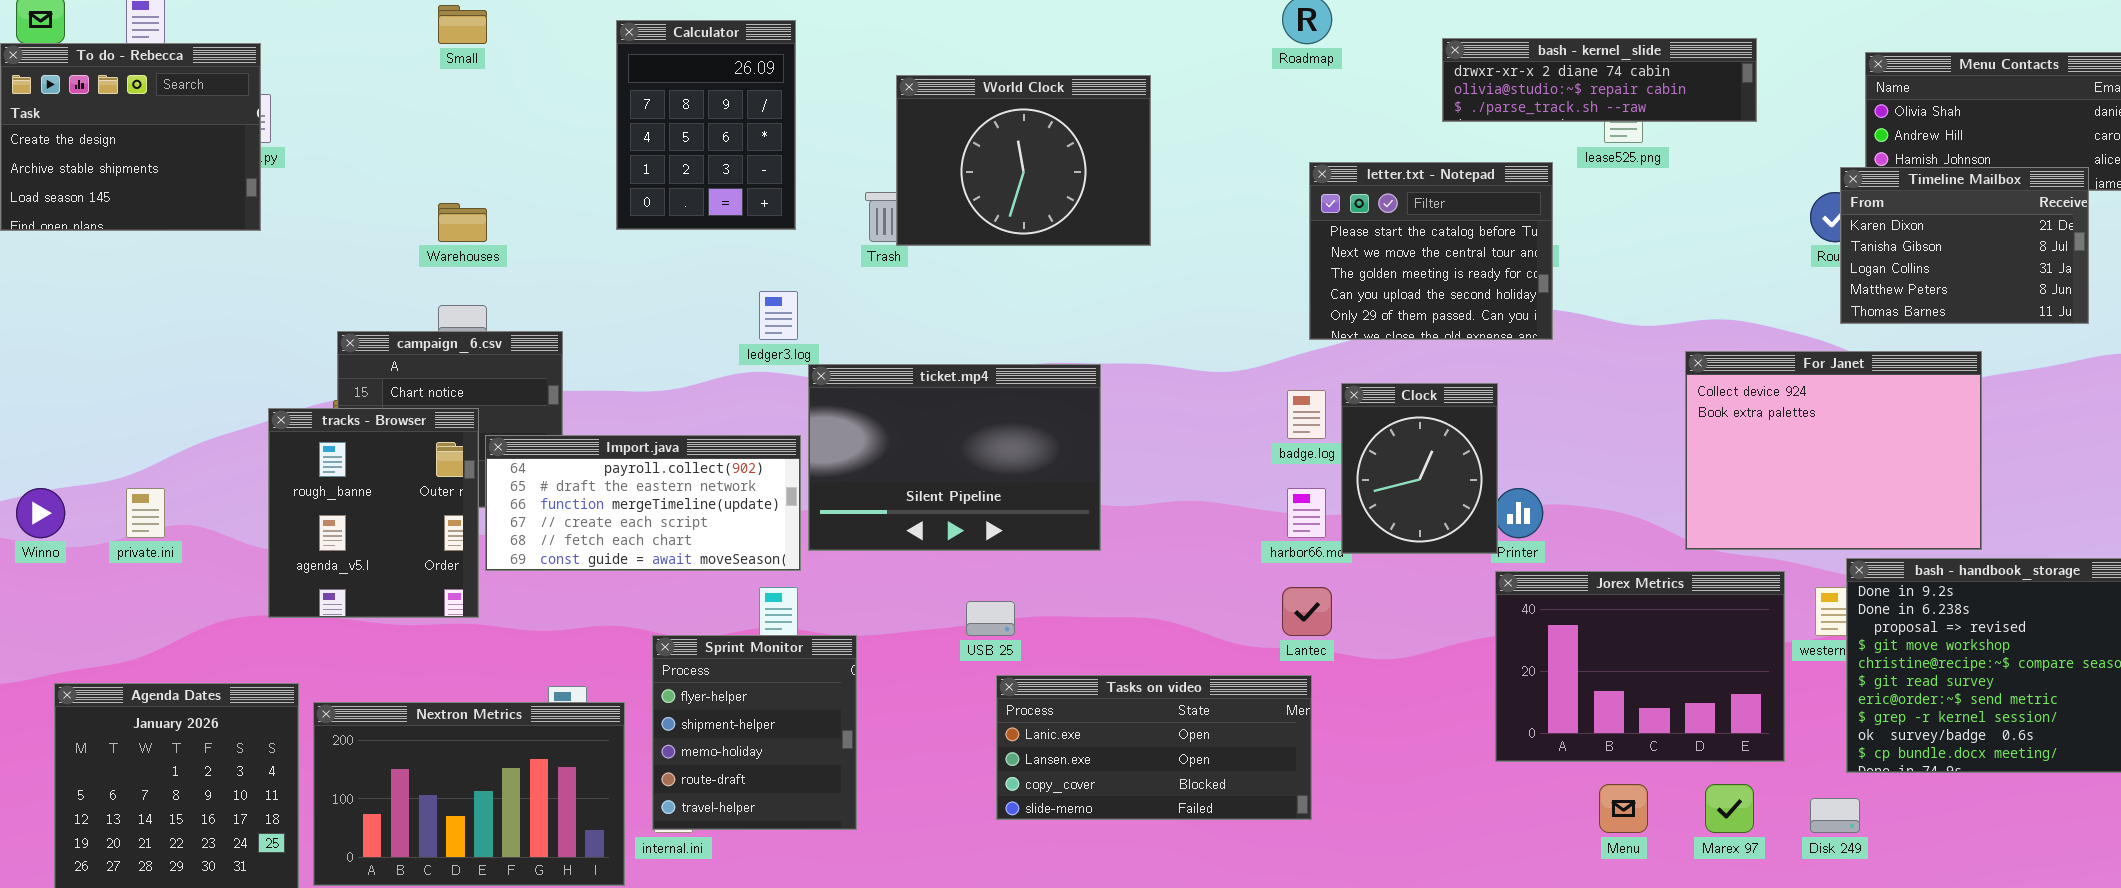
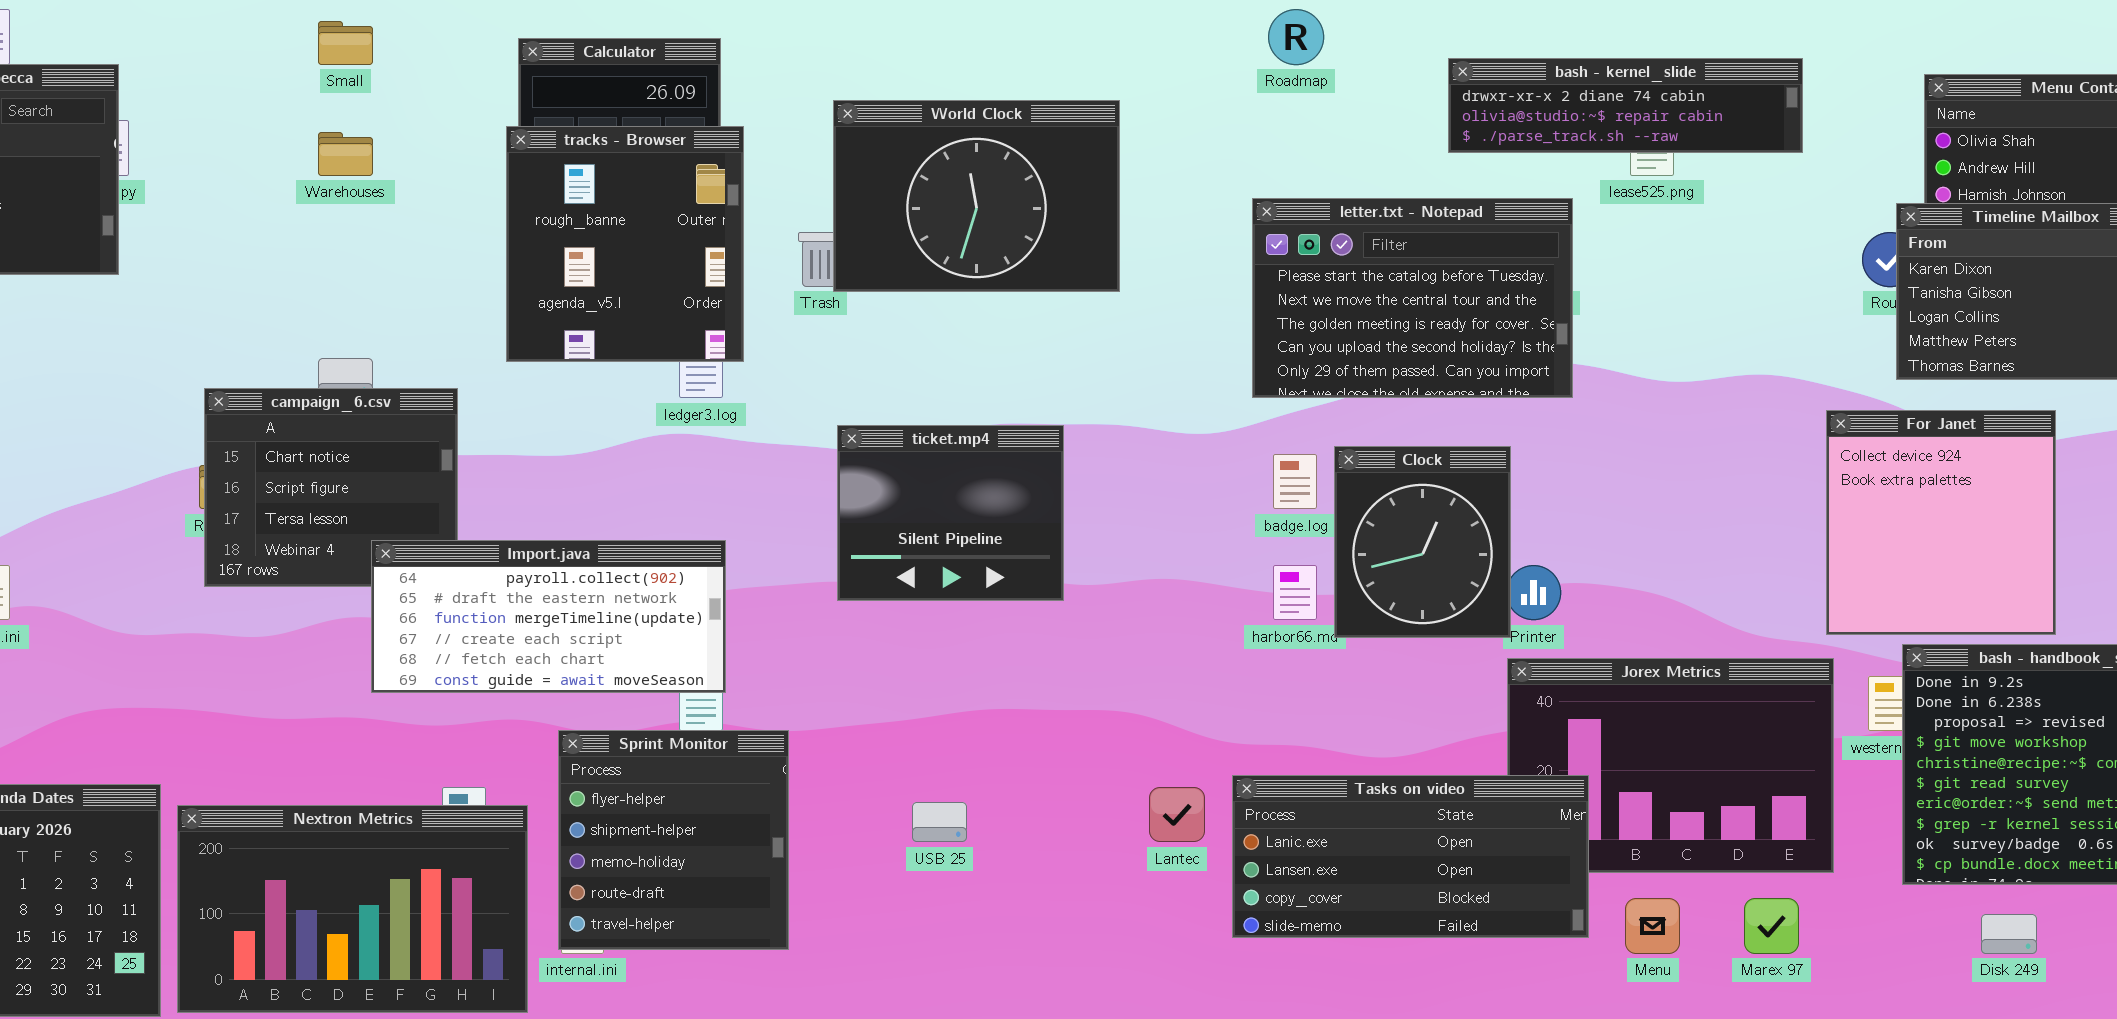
letter.txt - Notepad: [1309,162,1553,340] -> [1252,198,1573,398], resized
Warehouses: [438,203,487,242] -> [318,132,373,176], moved
For Janet: [1685,351,1982,550] -> [1826,410,2056,635], resized
ticket.mp4: [808,364,1101,551] -> [837,425,1064,601], resized
tracks - Browser: [268,408,479,618] -> [506,126,744,362], moved
Import.java: [485,435,801,571] -> [371,540,726,693], moved
Lantec: [1282,587,1332,636] -> [1149,787,1205,842], moved
USB 25: [966,601,1015,636] -> [912,802,967,842], moved
Tasks on video: [996,675,1312,820] -> [1232,775,1589,938], moved
Disk 249: [1810,798,1860,833] -> [1981,914,2037,954], moved

